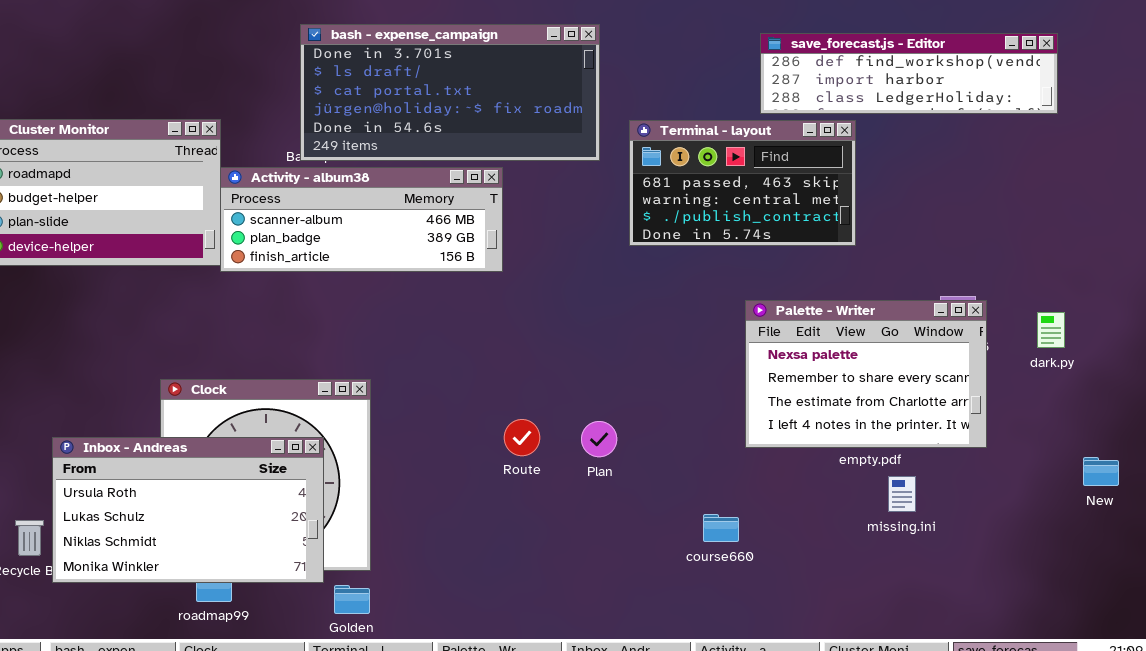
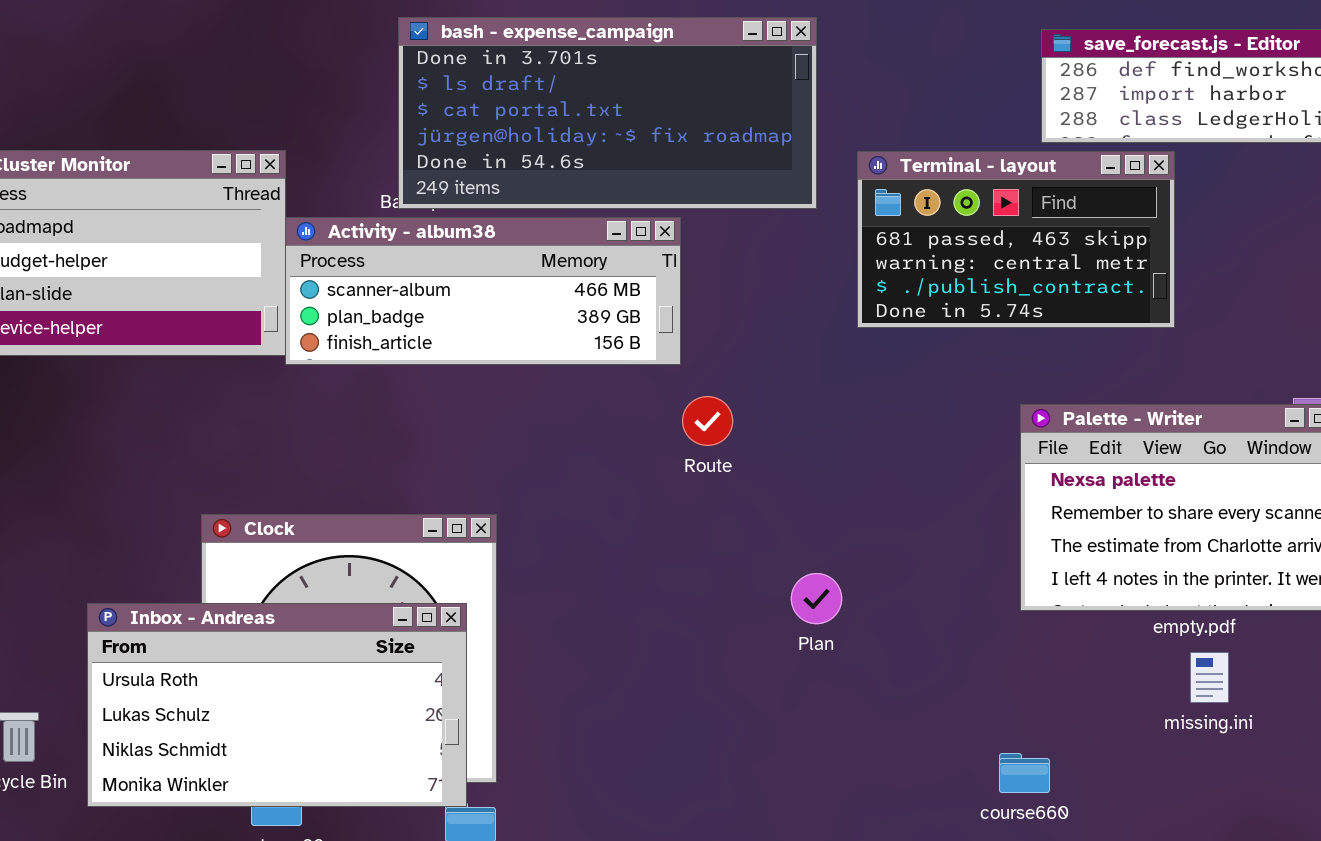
Route: [504,419,540,456] -> [682,396,733,446], moved
Inbox - Andreas: [52,437,324,583] -> [87,603,467,807], moved
missing.ini: [888,476,916,512] -> [1190,652,1229,703], moved
course660: [703,514,739,542] -> [999,753,1050,793], moved

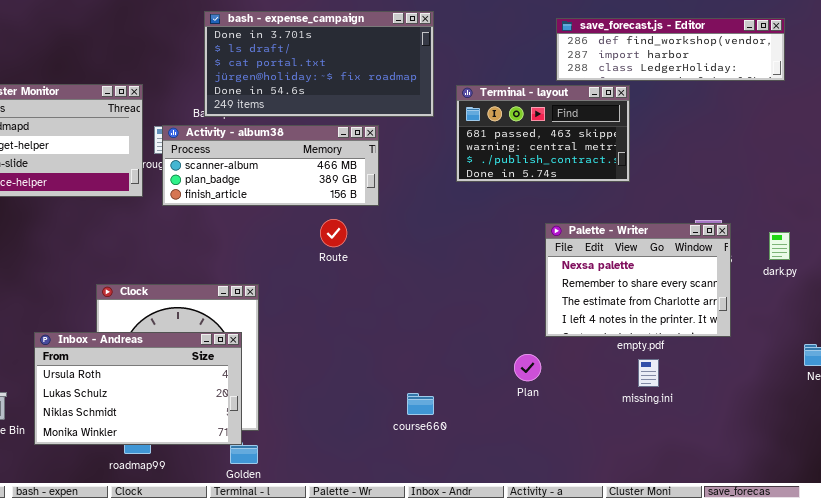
Activity - album38: [285,217,681,365] -> [162,125,379,206], moved
Route: [682,396,733,446] -> [320,219,347,247], moved
Plan: [791,573,842,624] -> [514,354,541,381], moved
course660: [999,753,1050,793] -> [407,393,434,415], moved

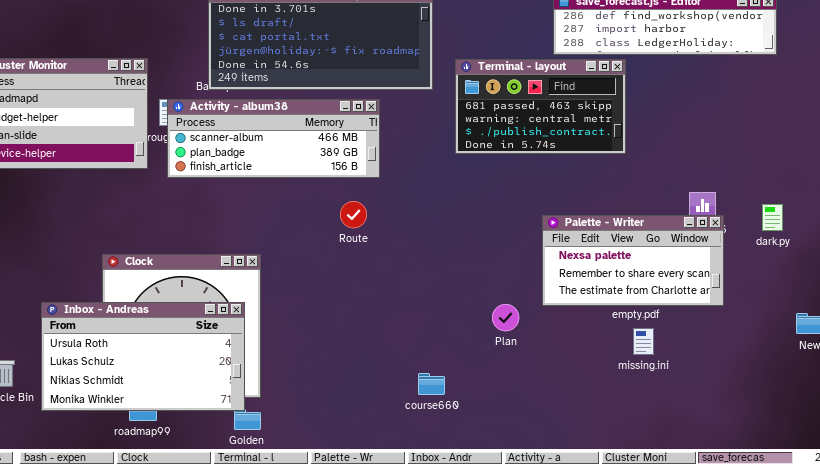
Route: [320,219,347,247] -> [340,201,367,228], moved
Palette - Writer: [545,223,731,337] -> [542,215,724,306], resized
Plan: [514,354,541,381] -> [492,304,519,331], moved
course660: [407,393,434,415] -> [418,373,445,395], moved

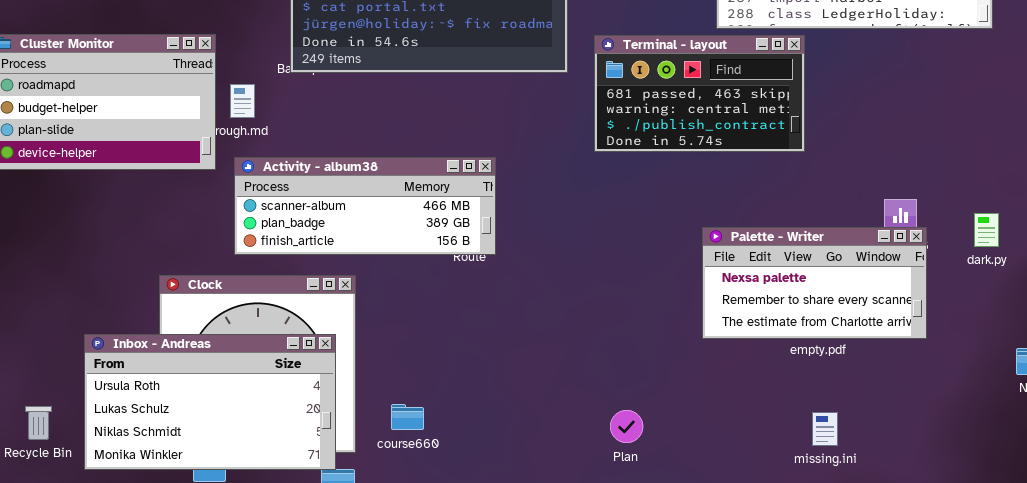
Activity - album38: [167,99,380,178] -> [234,157,496,255], moved
Plan: [492,304,519,331] -> [610,410,643,443], moved
missing.ini: [633,328,654,355] -> [812,412,838,446], moved
course660: [418,373,445,395] -> [391,404,424,430], moved

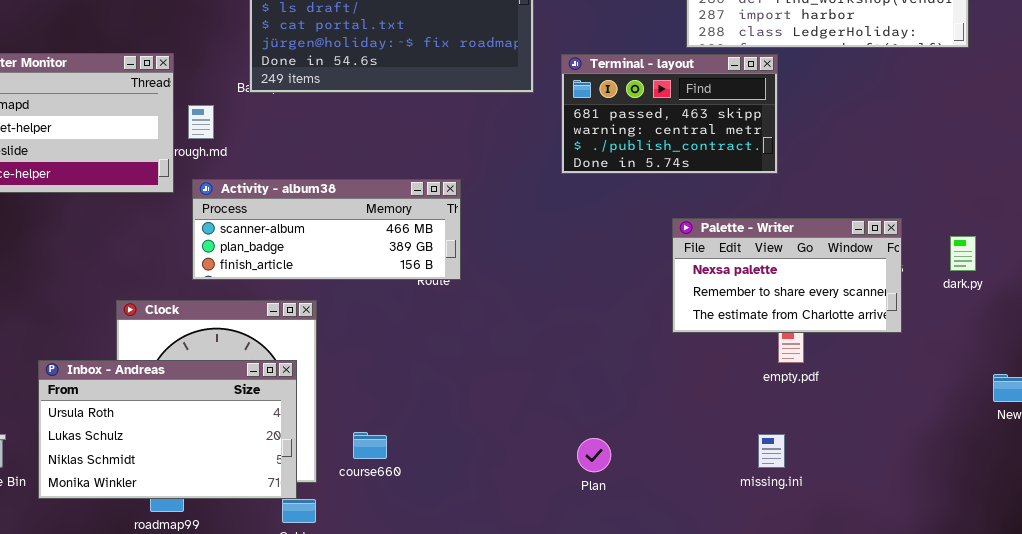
Palette - Writer: [702,227,927,339] -> [672,218,902,333], moved
missing.ini: [812,412,838,446] -> [758,434,785,468], moved

